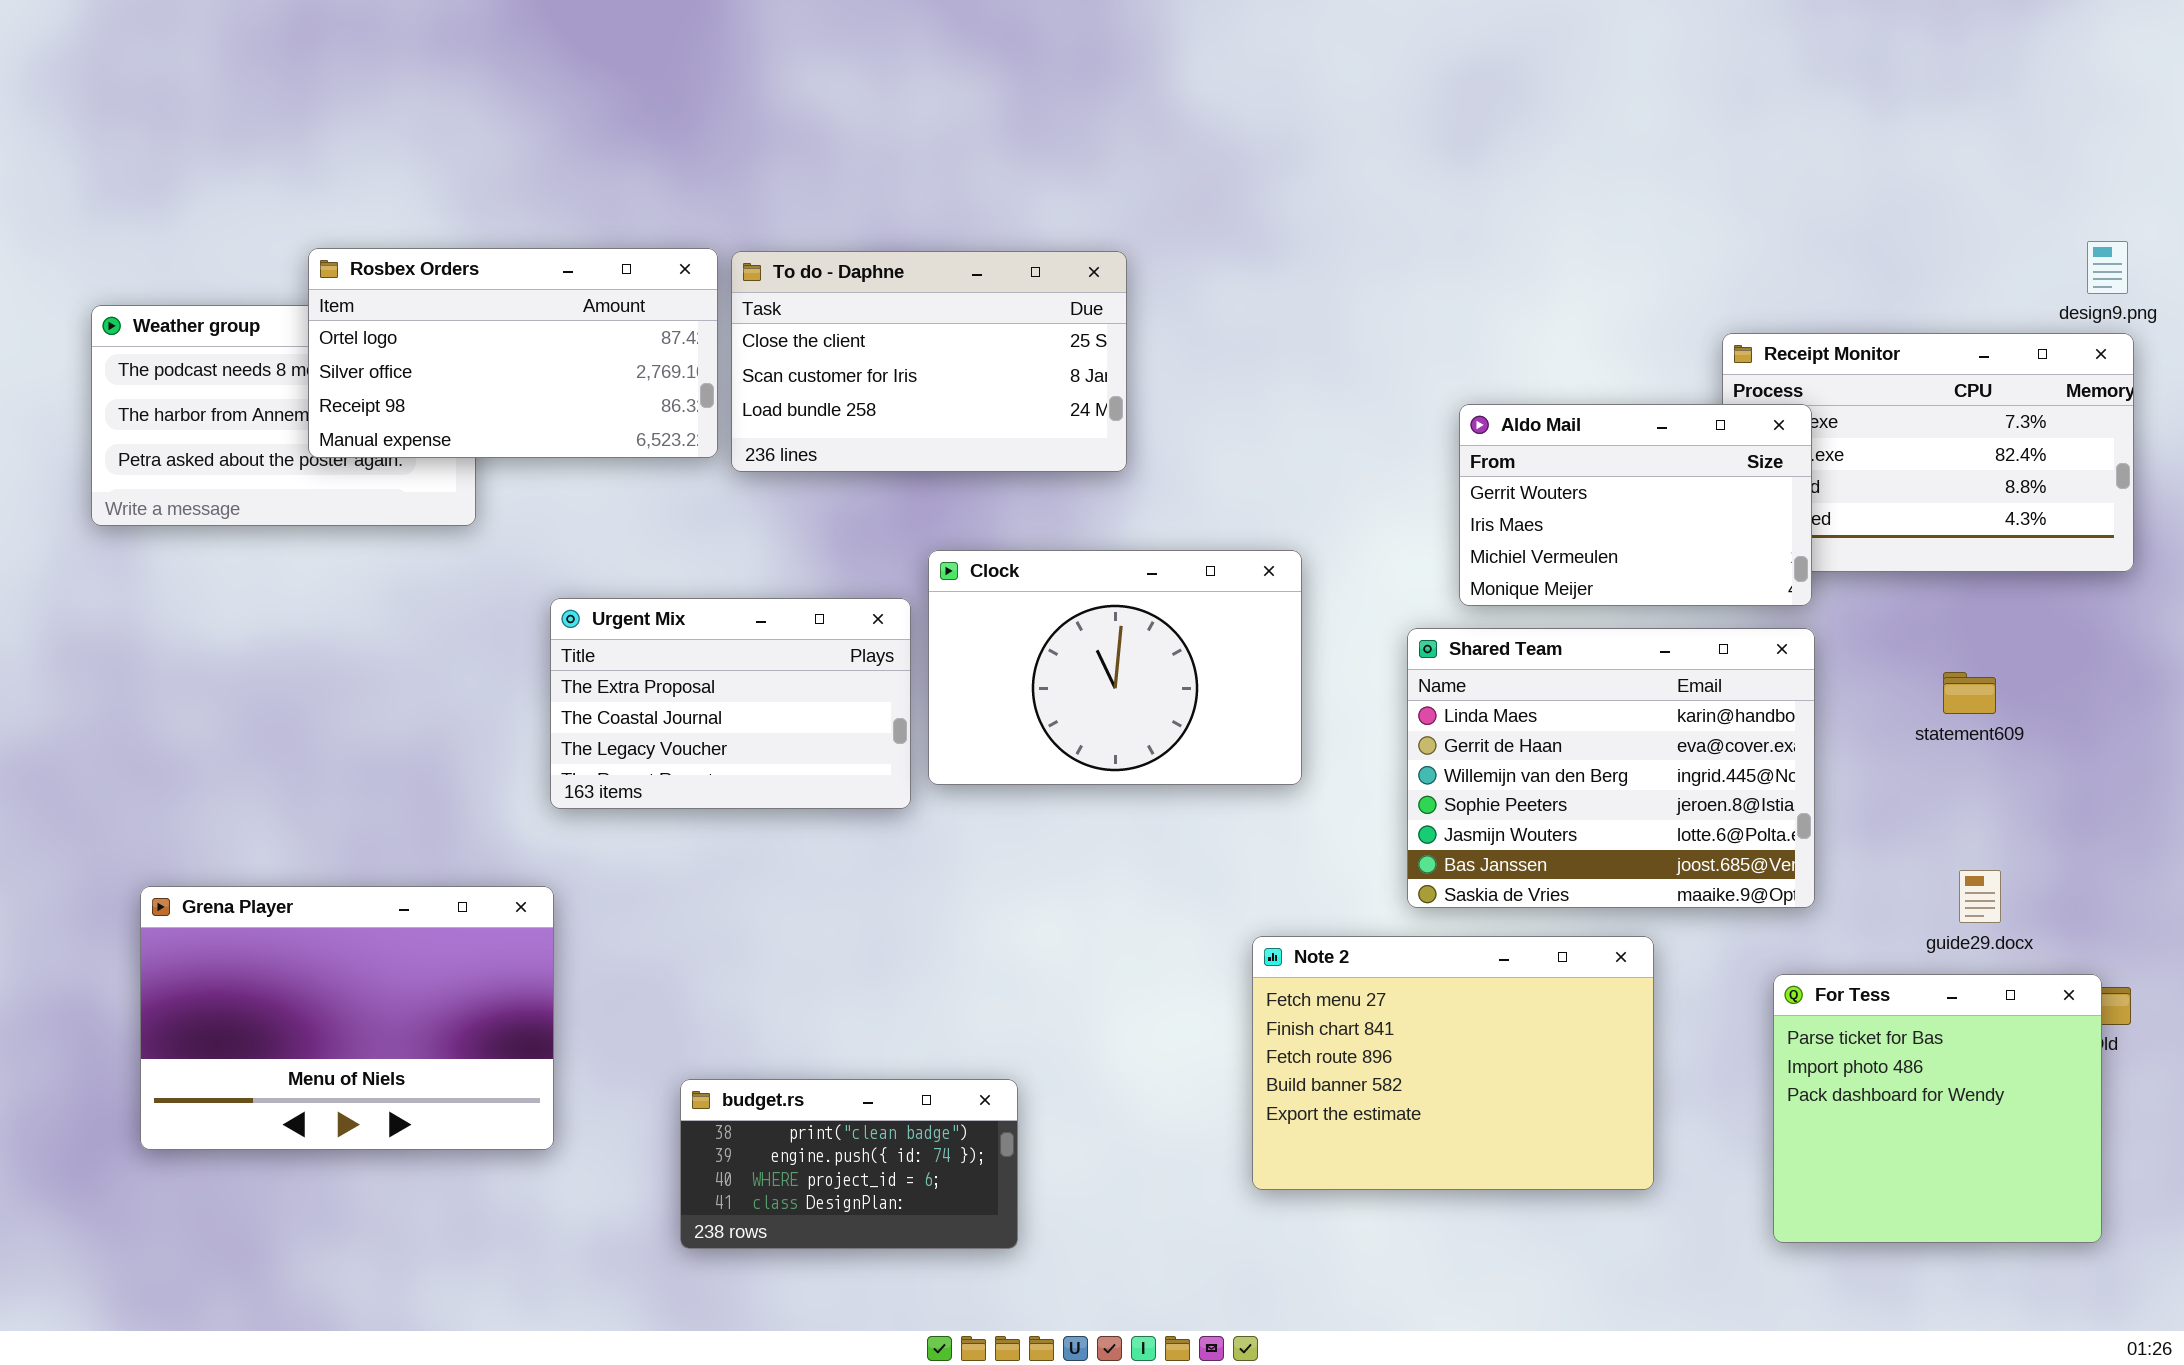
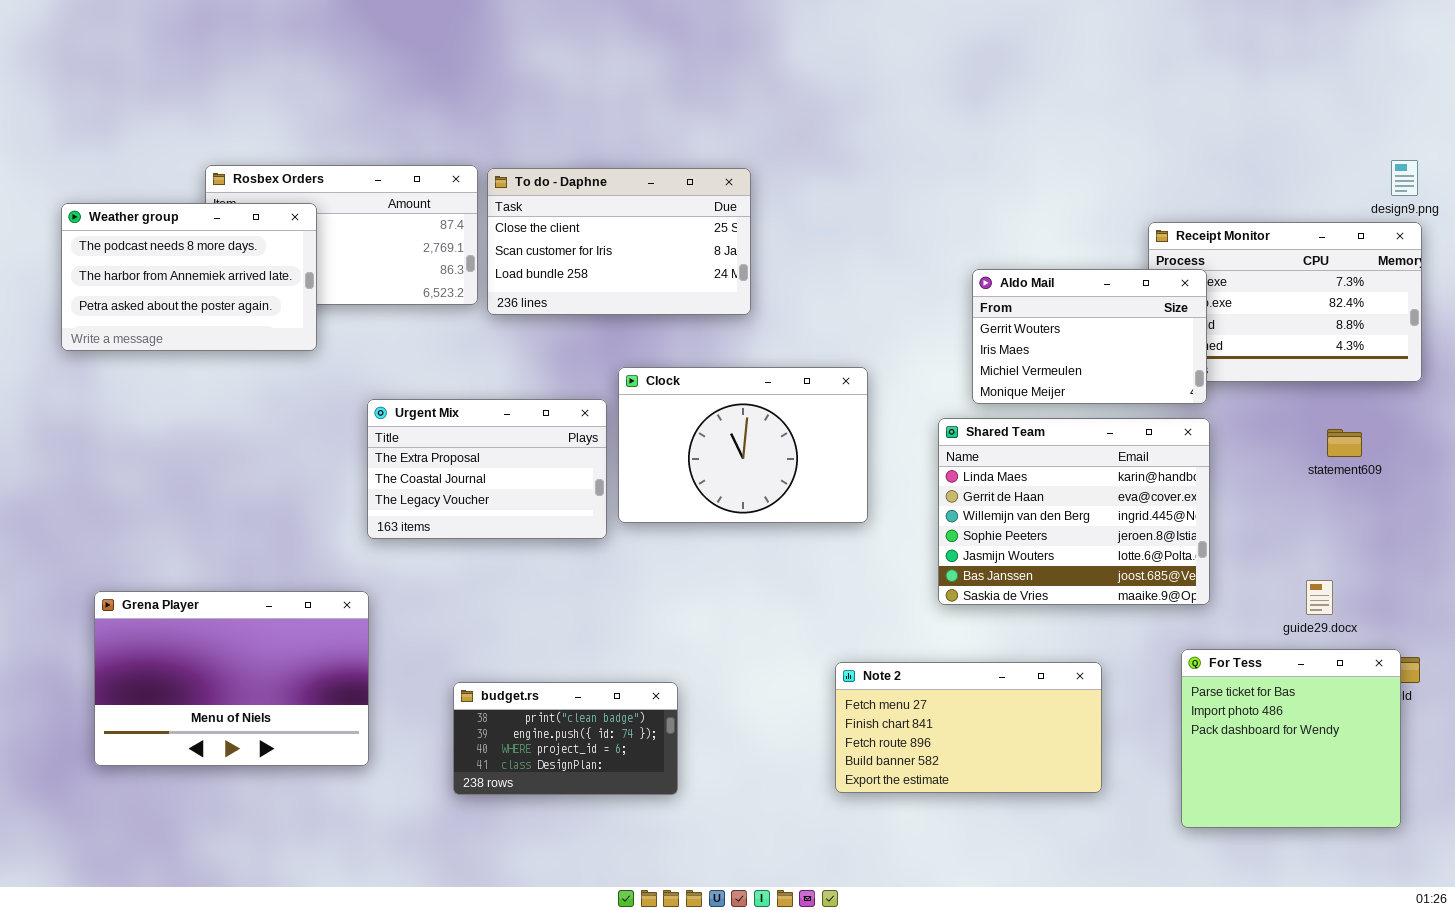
Weather group: [91,305,476,526] -> [61,203,317,351], raised
statement609: [1943,672,1996,714] -> [1327,429,1362,457], moved
Note 2: [1252,936,1654,1190] -> [835,662,1102,793], resized
budget.rs: [680,1079,1018,1249] -> [453,682,678,795], moved

